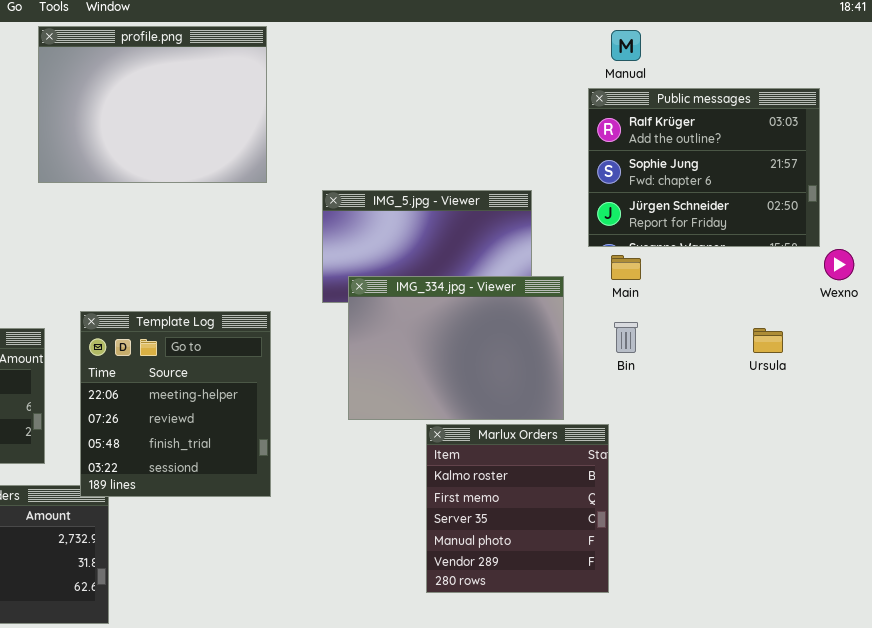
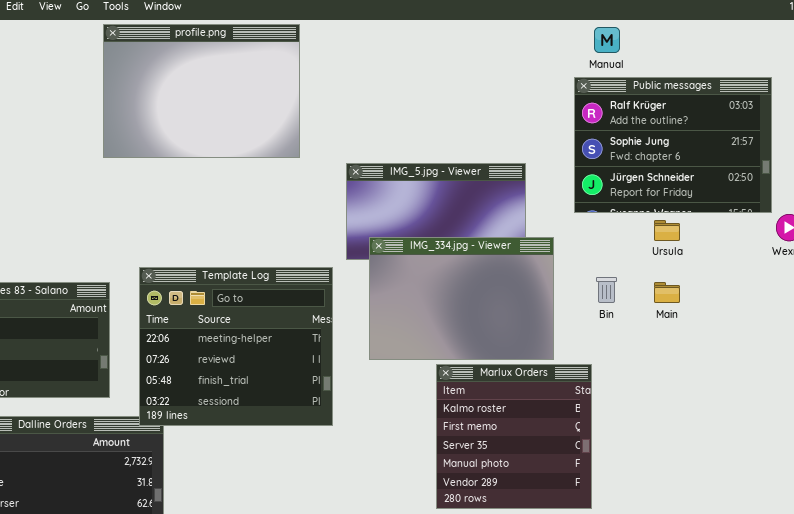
Main: [611,255,641,280] -> [654,282,680,303], moved
Template Log: [80,311,271,497] -> [139,267,333,426], resized
Ursula: [753,328,783,353] -> [654,220,680,241], moved

